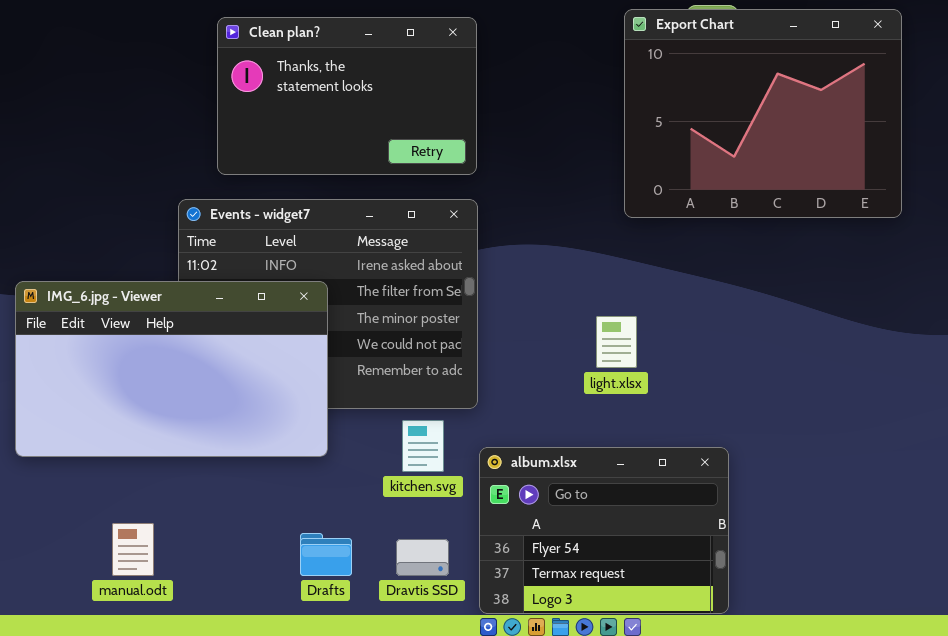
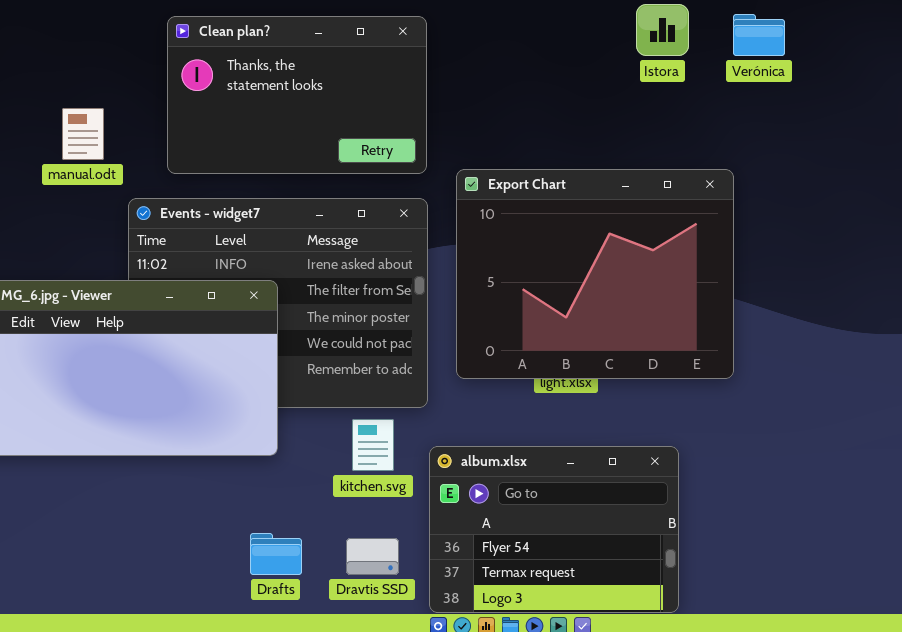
Export Chart: [624,9,902,218] -> [456,169,734,379], moved
manual.odt: [112,523,154,576] -> [62,108,104,160], moved

